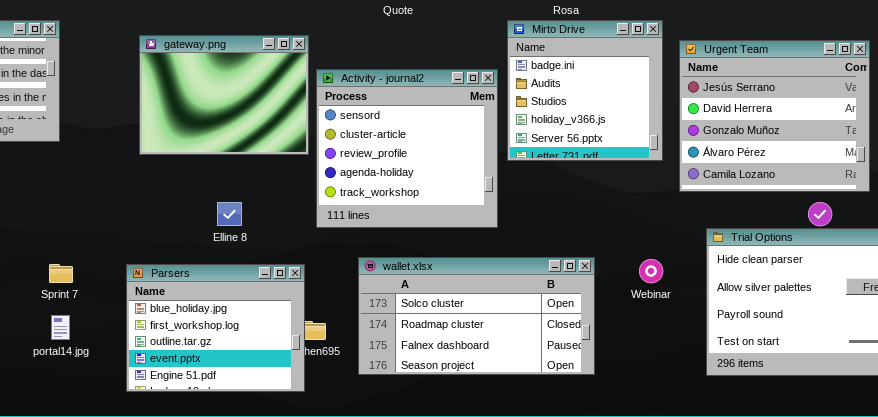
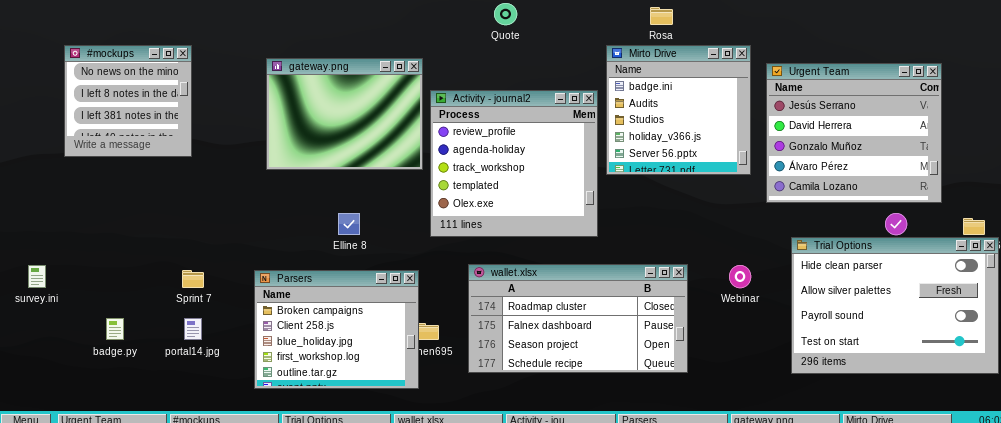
Activity - journal2: [316,69,498,228] -> [430,90,598,237], scrolled down 2 rows
wallet.xlsx: [358,257,595,375] -> [468,264,688,373], scrolled down 1 row
Parsers: [126,264,305,392] -> [254,270,419,389], scrolled up 2 rows

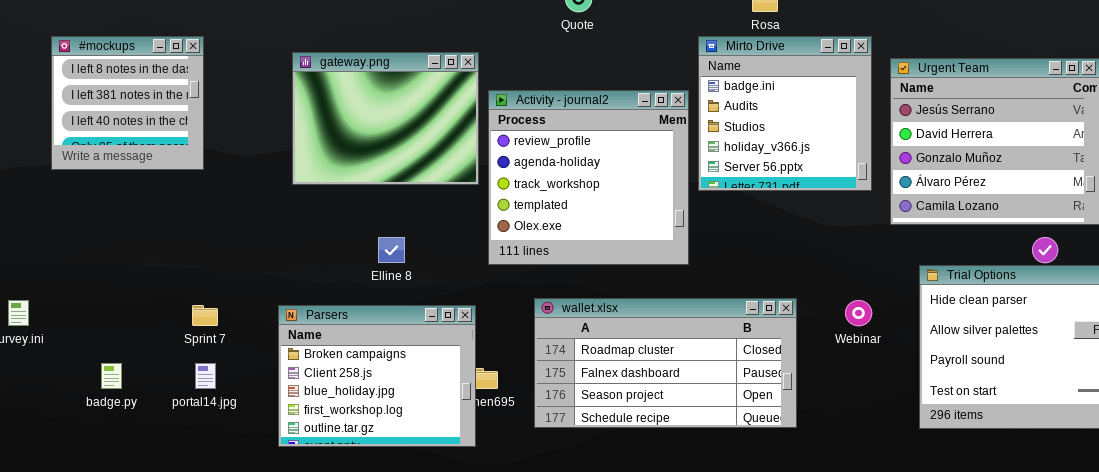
#mockups: [64,45,192,157] -> [51,36,204,170], scrolled down 1 row

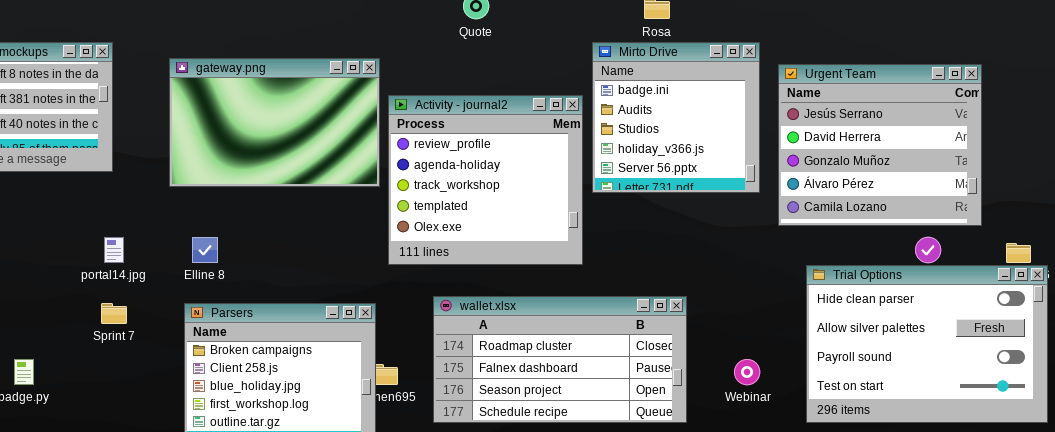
gateway.png: [292,52,479,185] -> [169,58,380,187], resized
Elline 8: [378,237,405,263] -> [192,237,218,263], moved
Webinar: [845,300,872,326] -> [734,359,760,385], moved
portal14.jpg: [195,363,216,389] -> [104,237,124,263], moved

